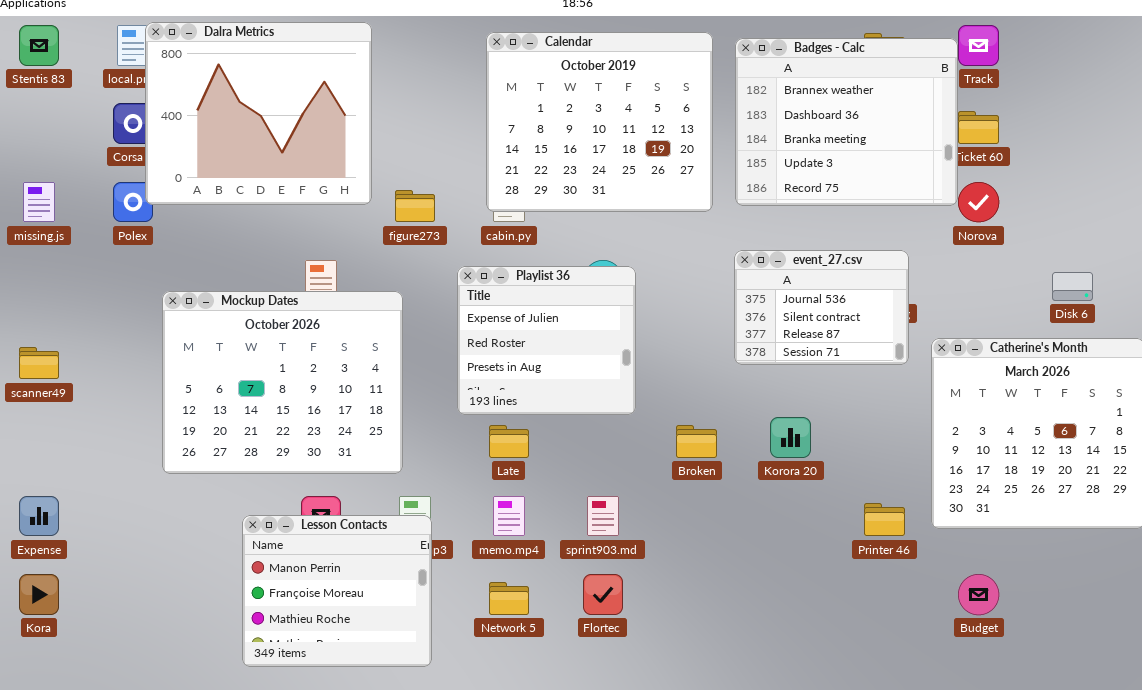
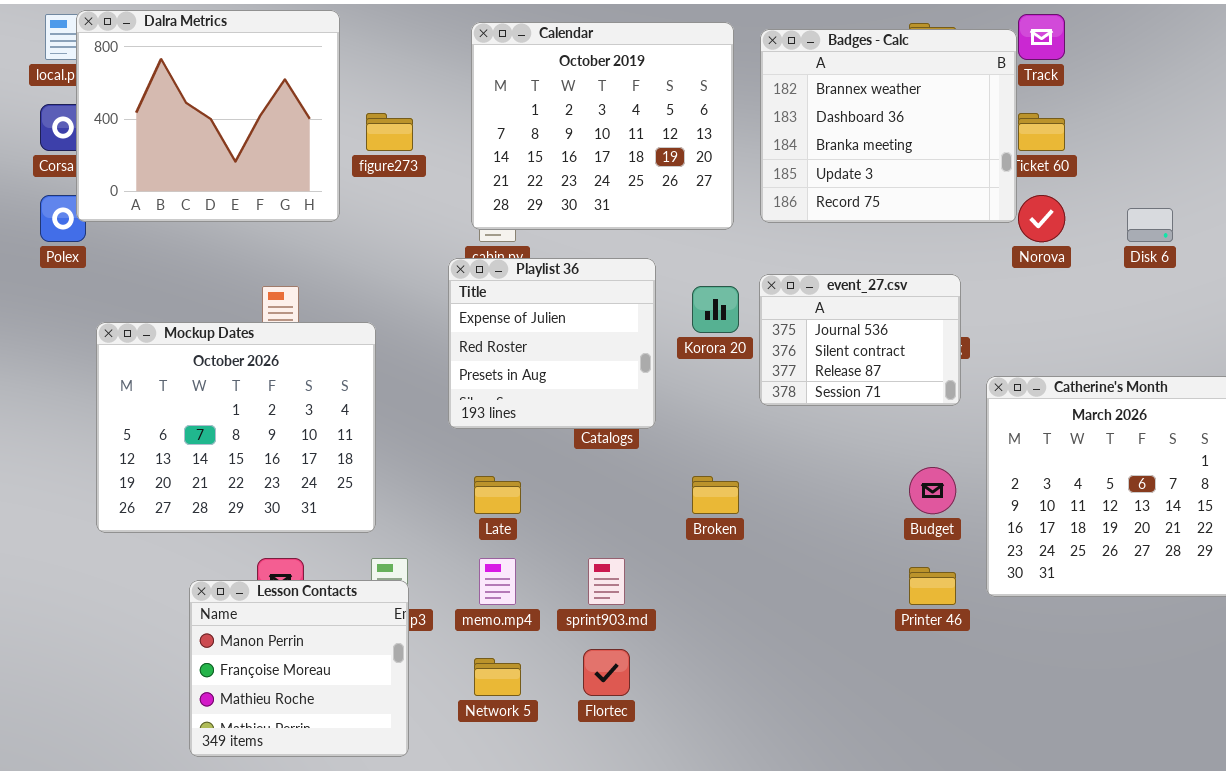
figure273: [395,190,435,222] -> [366,113,413,151], moved
Playlist 36: [457,266,636,415] -> [448,258,656,429], moved
Disk 6: [1052,272,1093,301] -> [1127,208,1173,242], moved
Korora 20: [770,417,811,458] -> [692,286,739,333], moved
Budget: [958,574,999,615] -> [909,467,956,514], moved

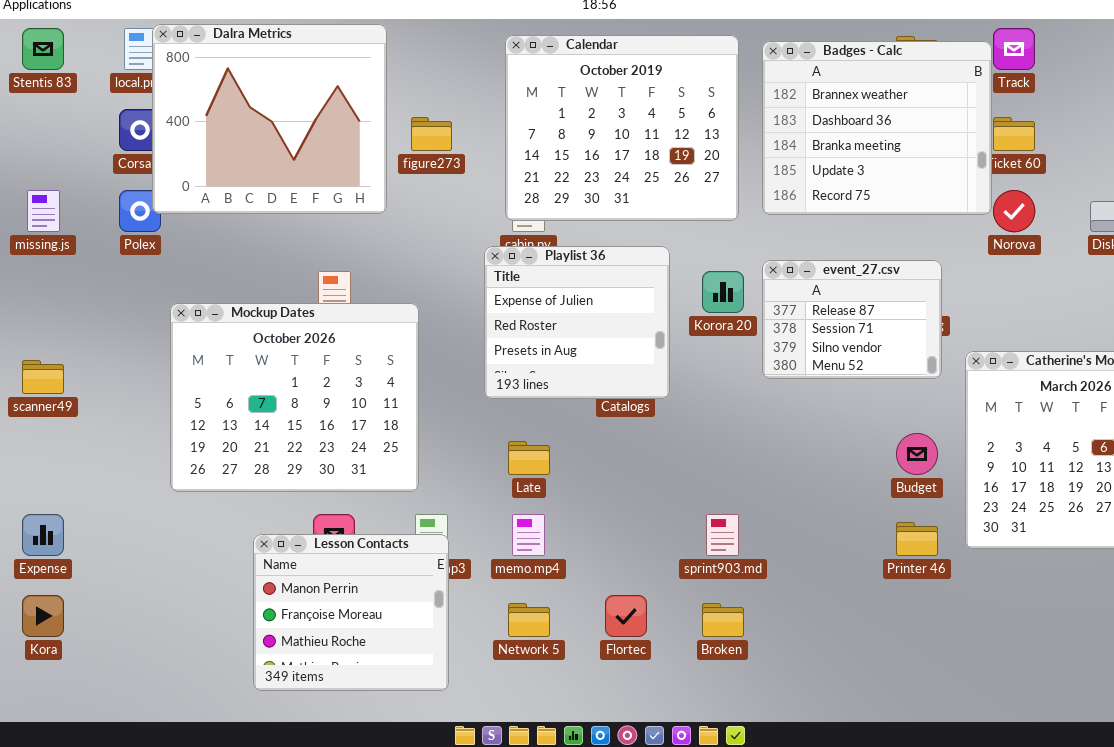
event_27.csv: [759,274,961,406] -> [762,260,942,379], scrolled down 2 rows
Broken: [692,476,739,514] -> [702,603,744,637], moved
sprint903.md: [588,558,625,605] -> [706,514,739,556], moved

